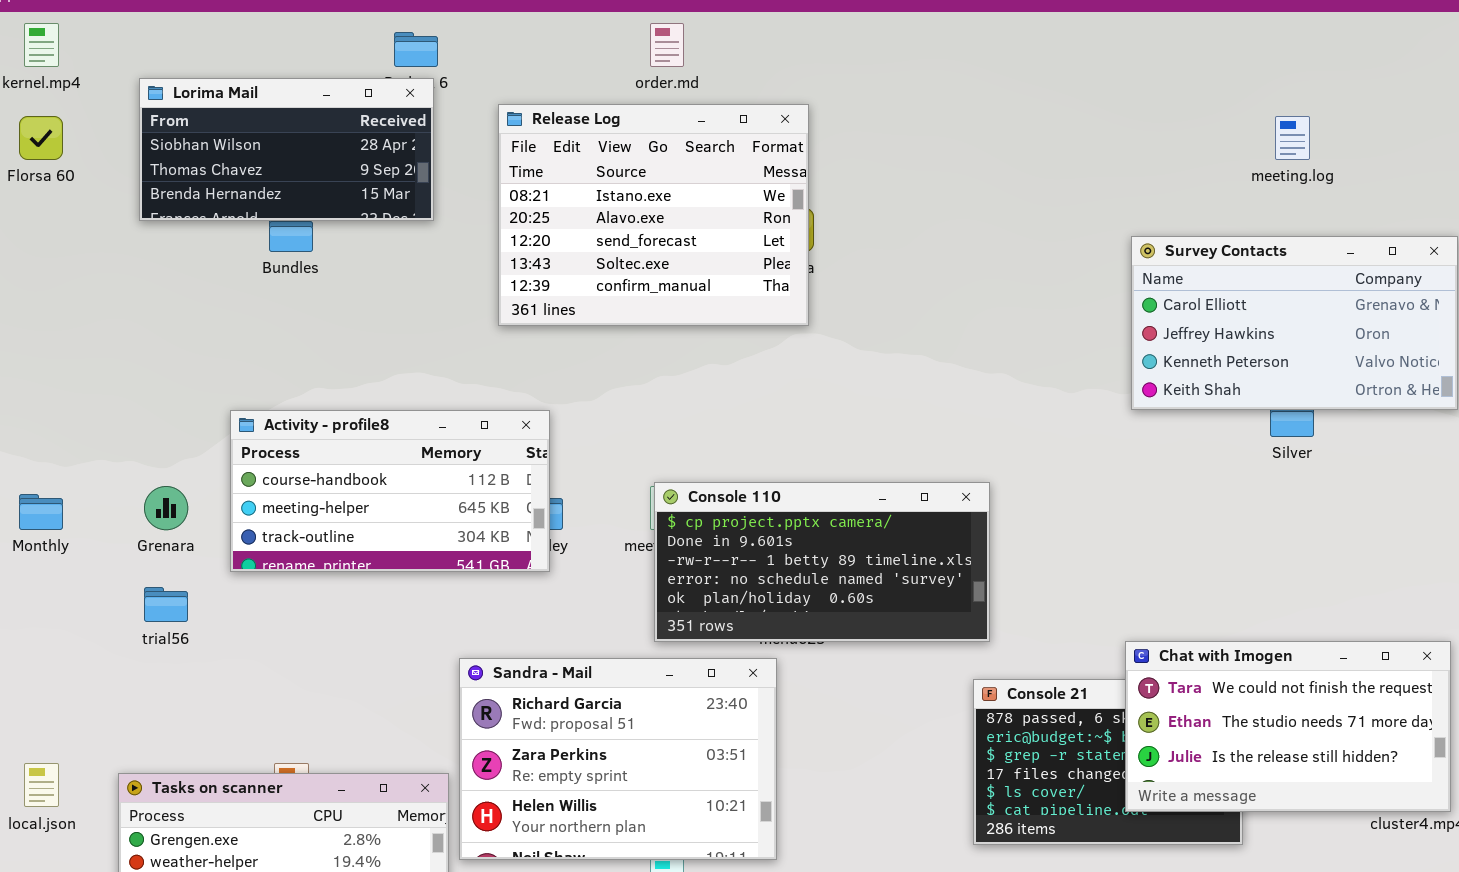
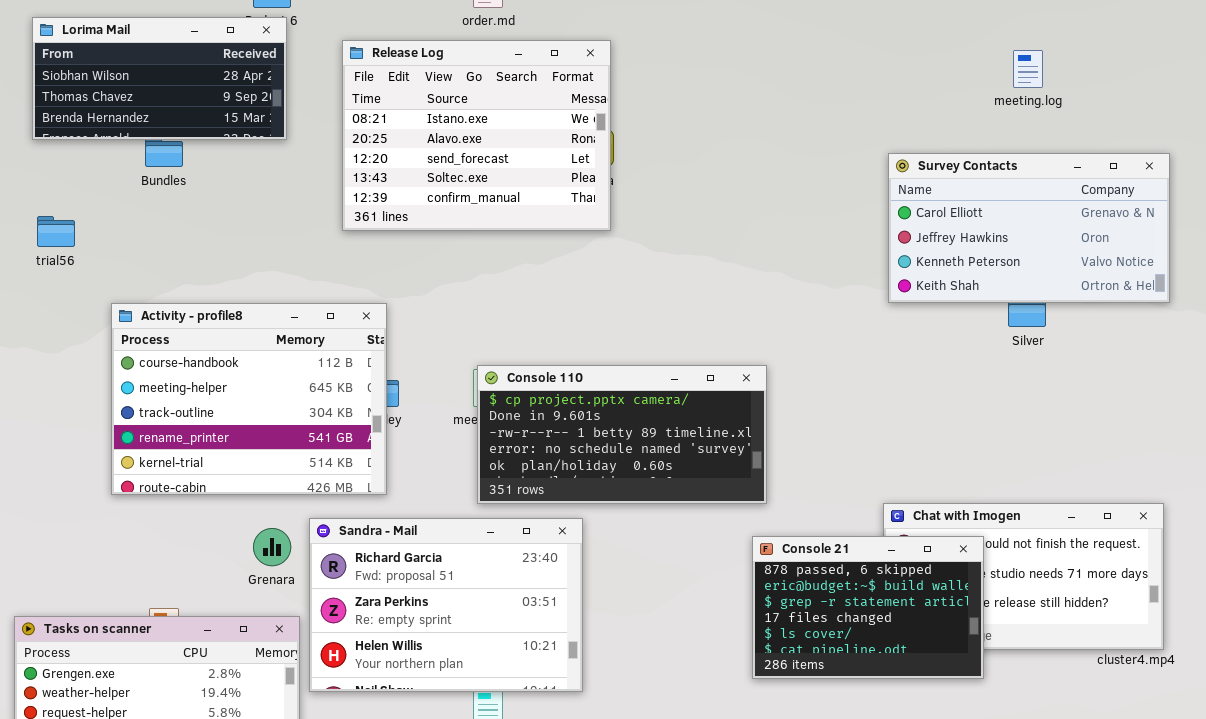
Activity - profile8: [230,410,550,572] -> [111,303,387,495], resized
Grenara: [144,486,188,530] -> [253,528,291,566], moved
trial56: [144,587,188,622] -> [37,216,75,247], moved
Console 21: [973,679,1243,845] -> [752,536,984,679], raised

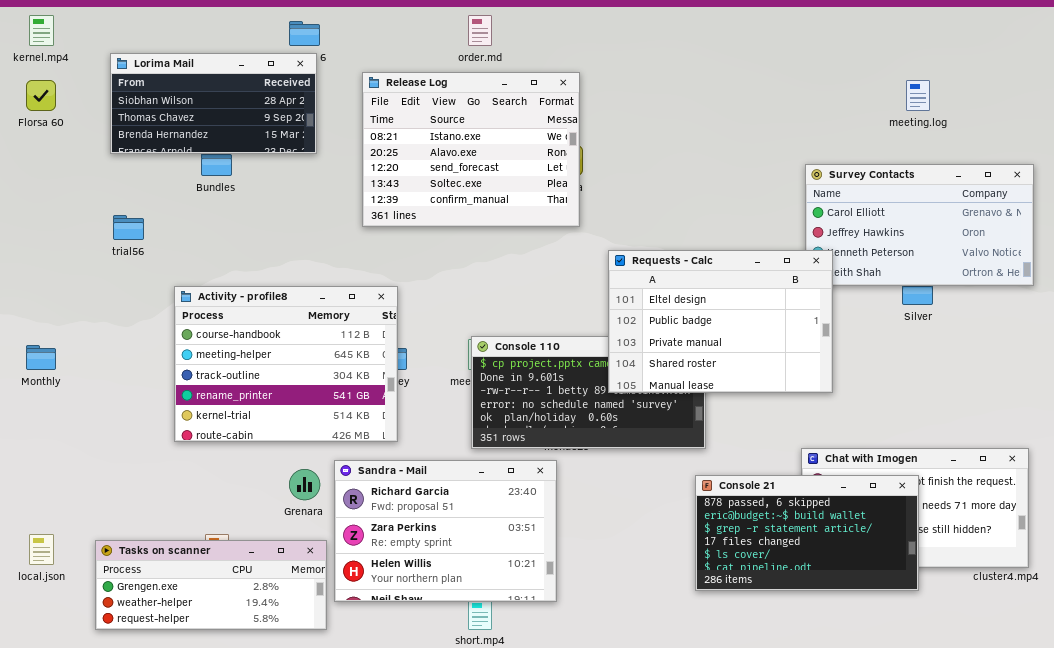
Requests - Calc: none -> [608,250,833,393], opened
Console 21: [752,536,984,679] -> [695,475,919,591], resized

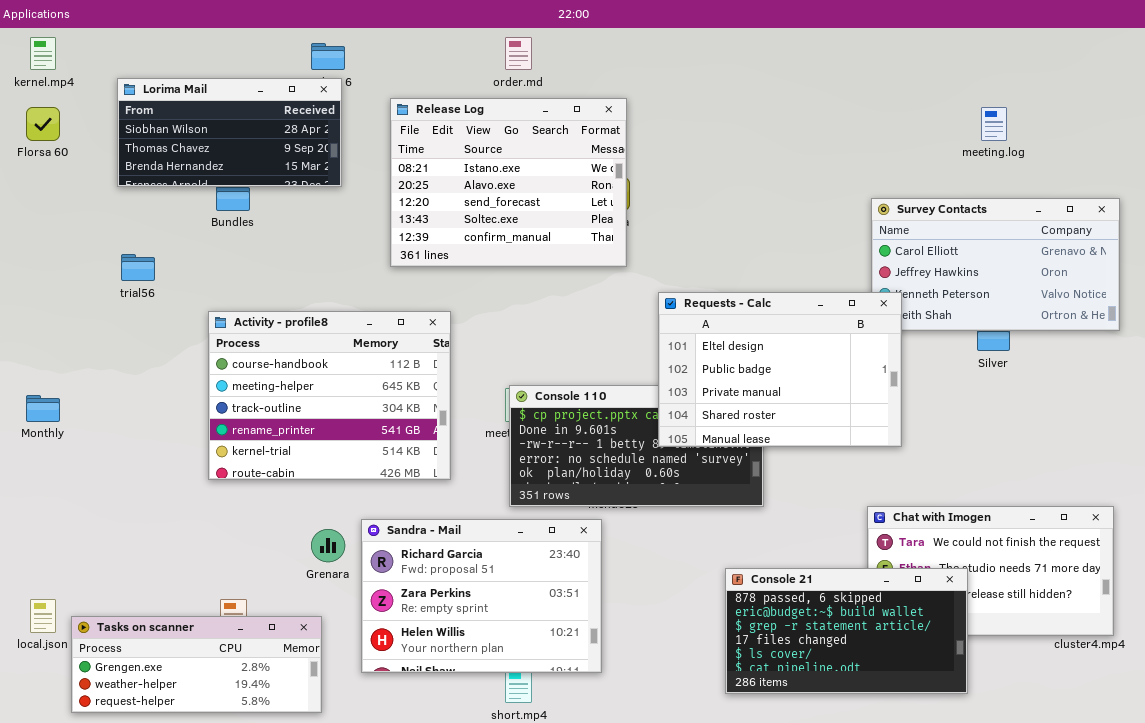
Activity - profile8: [174,286,398,442] -> [208,311,451,480], moved
Console 21: [695,475,919,591] -> [725,568,968,694], moved
Tasks on scanner: [95,540,327,630] -> [71,616,322,713], moved

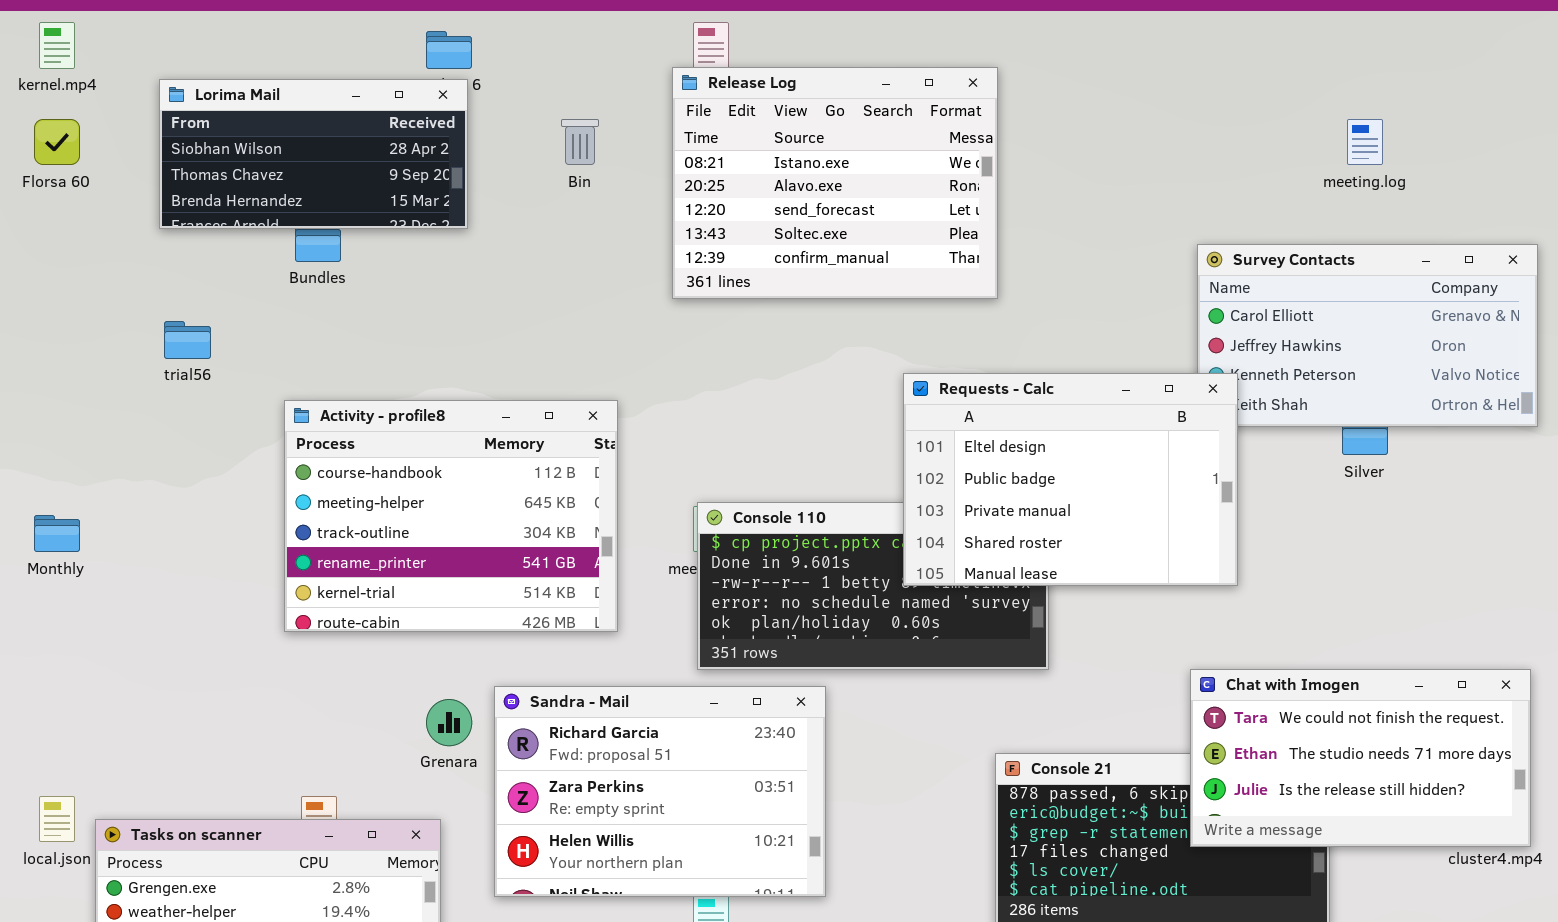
Release Log: [390,98,627,267] -> [672,67,998,299], moved
Chat with Imogen: [867,506,1114,636] -> [1190,669,1531,847], raised

